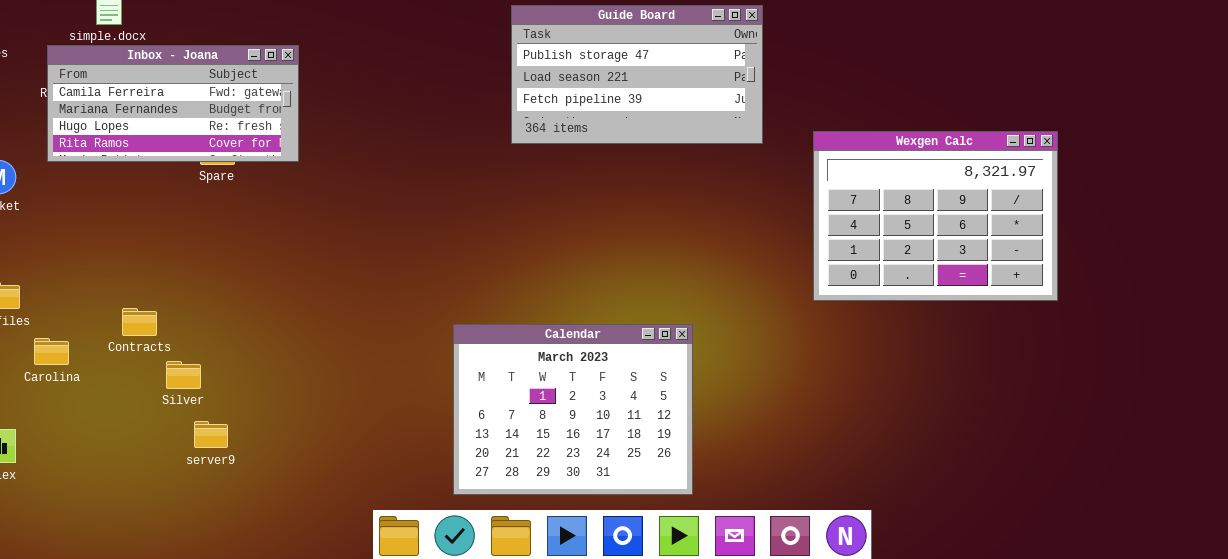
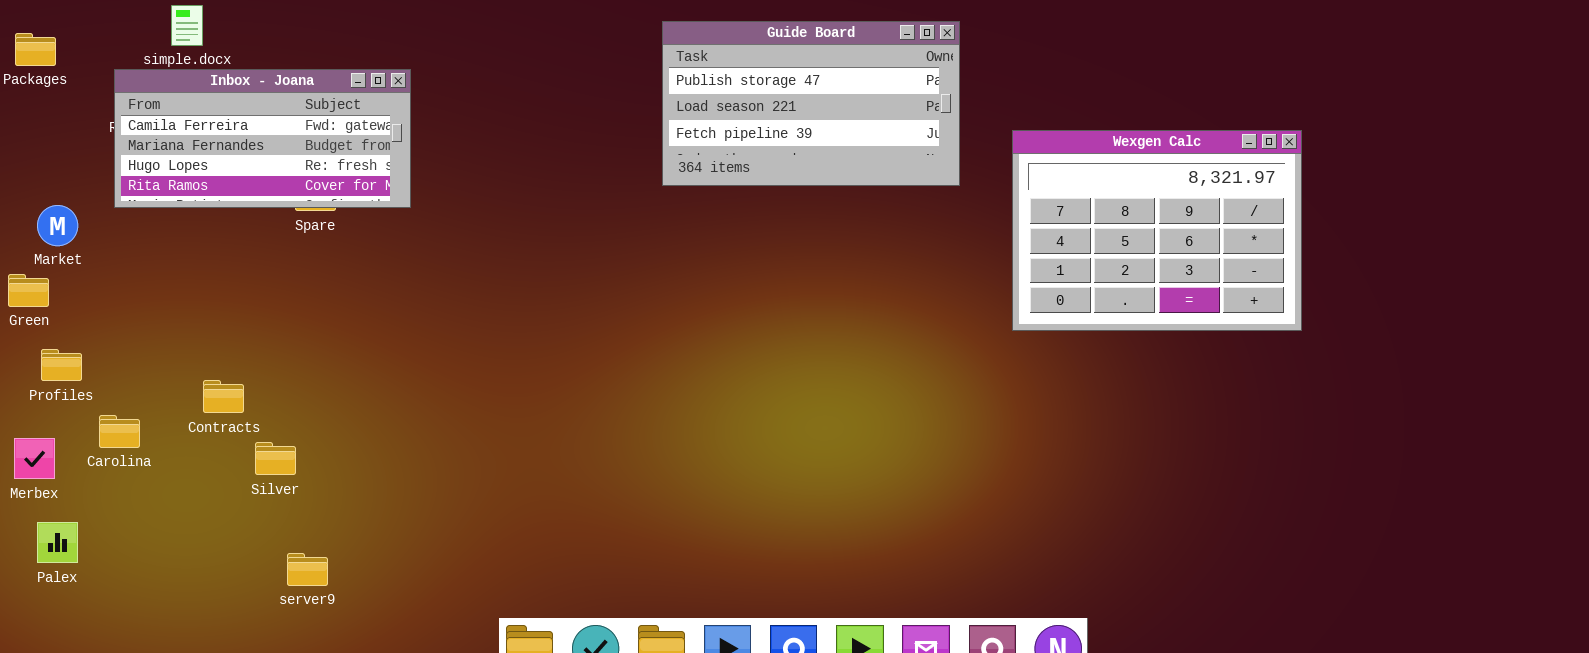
Wexgen Calc: [813,131,1058,301] -> [1012,130,1302,331], moved
Calendar: [453,324,693,495] -> none, closed
server9: [194,421,228,448] -> [287,553,328,586], moved

